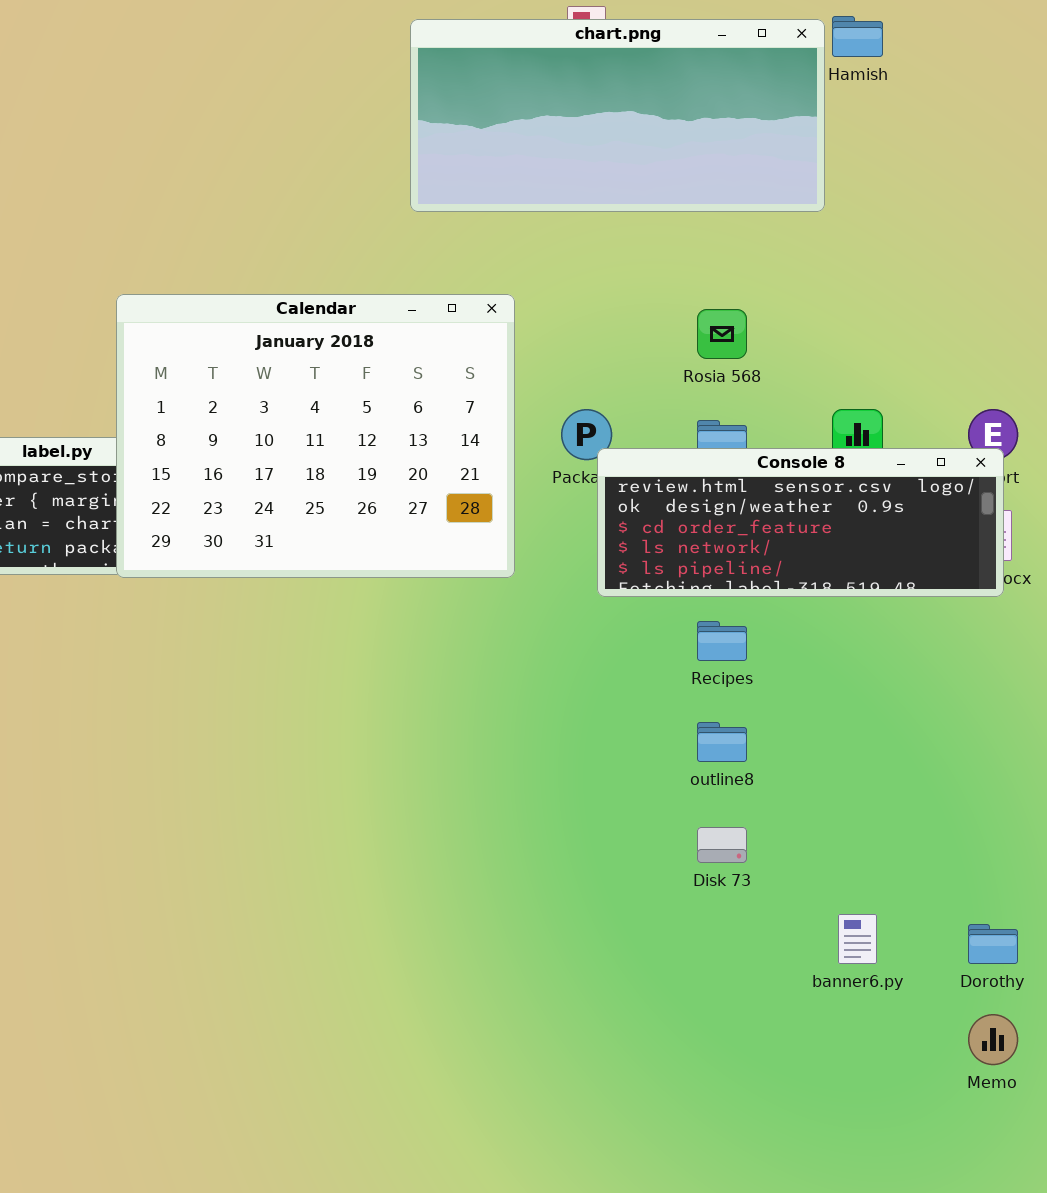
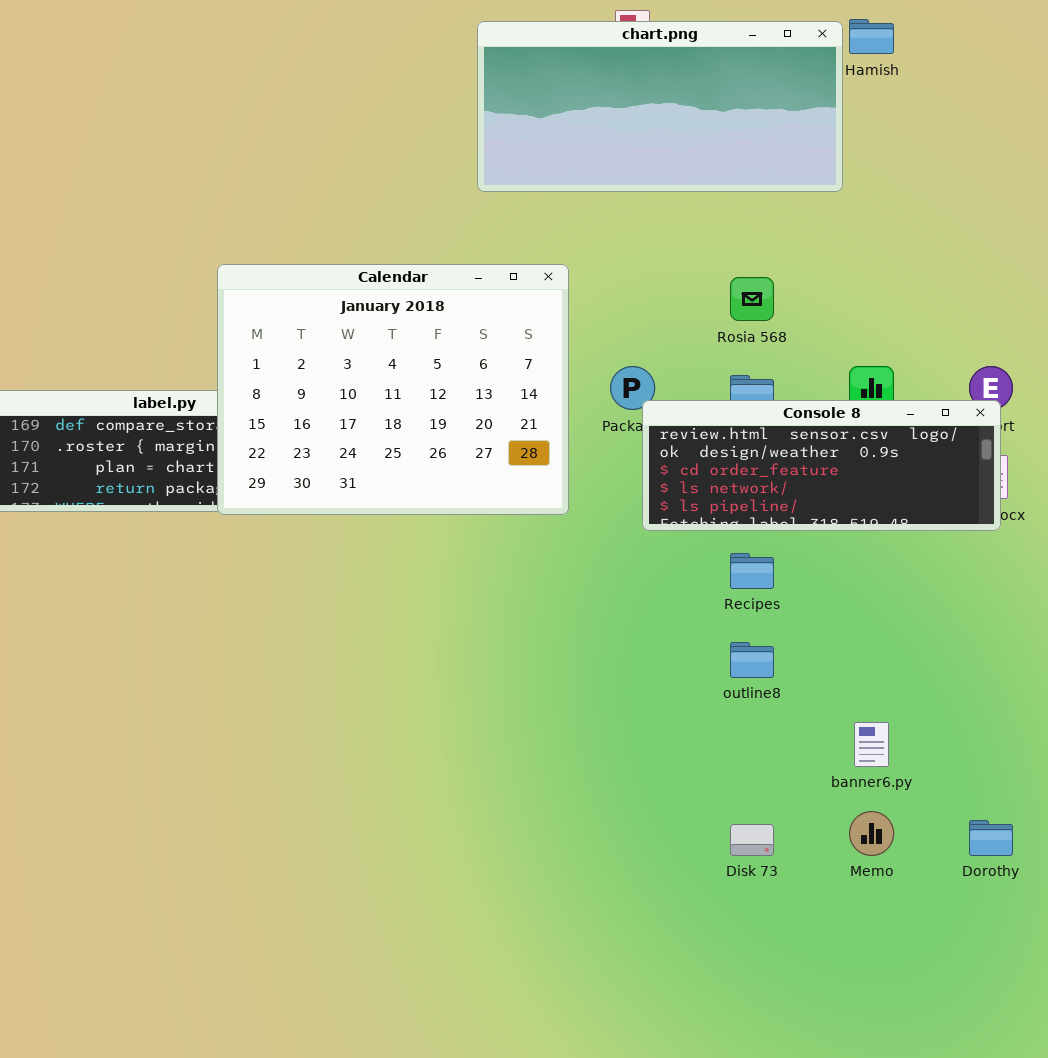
Disk 73: [697,827,747,863] -> [730,824,774,856], moved
banner6.py: [838,914,877,964] -> [854,722,889,767], moved
Memo: [968,1014,1018,1065] -> [849,811,894,856], moved

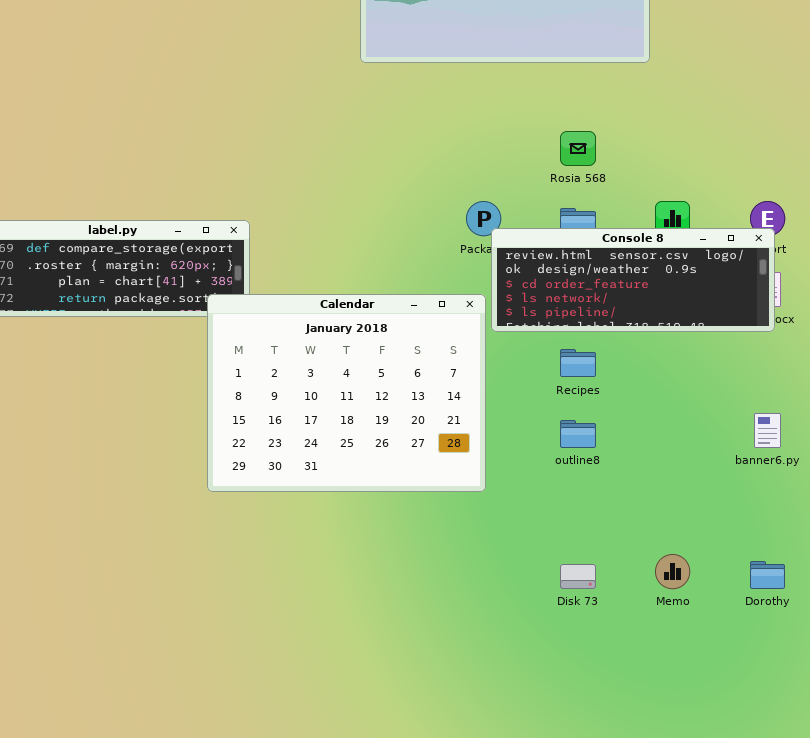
Calendar: [217,264,569,515] -> [207,294,486,492], moved
banner6.py: [854,722,889,767] -> [754,413,781,448], moved

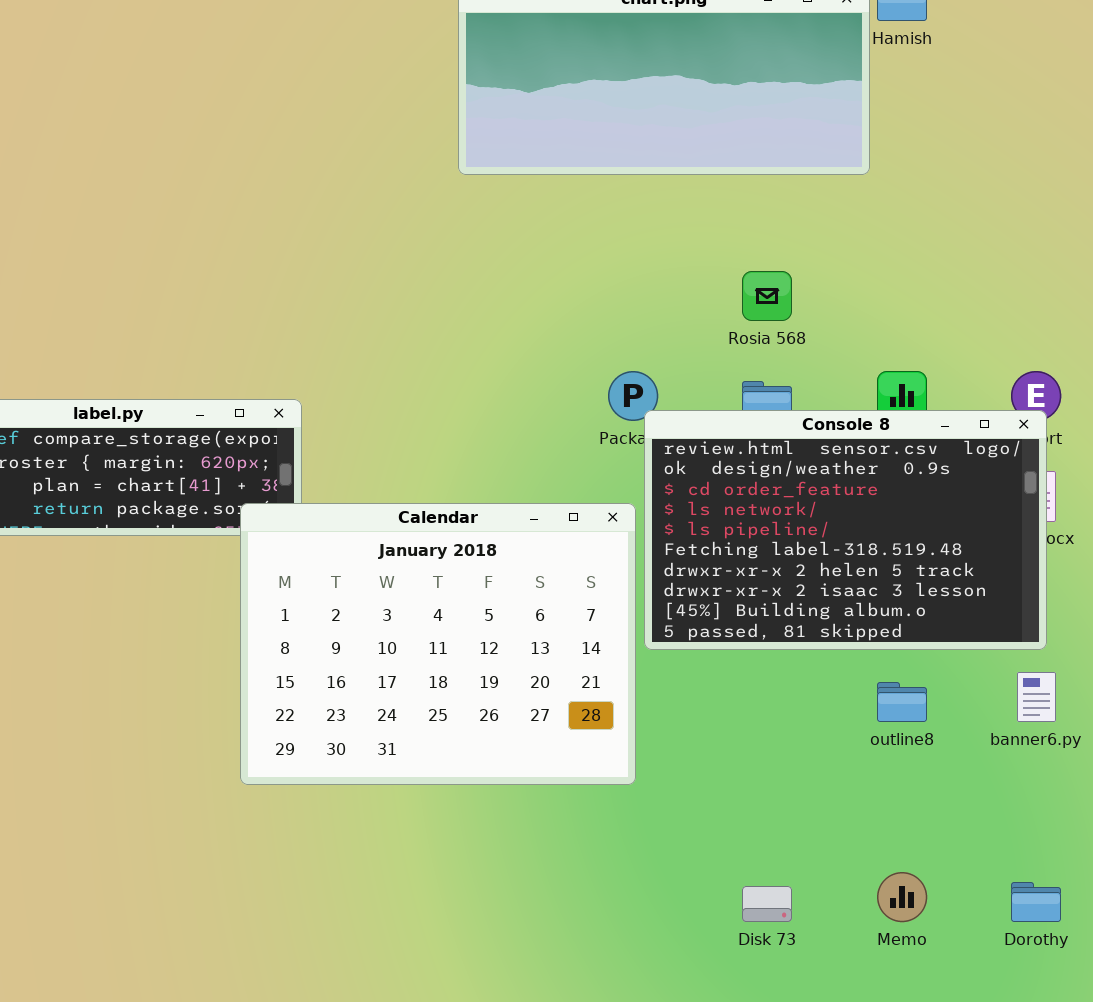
Console 8: [491,228,775,332] -> [644,410,1047,650], resized
outline8: [560,420,596,448] -> [877,682,927,722], moved

